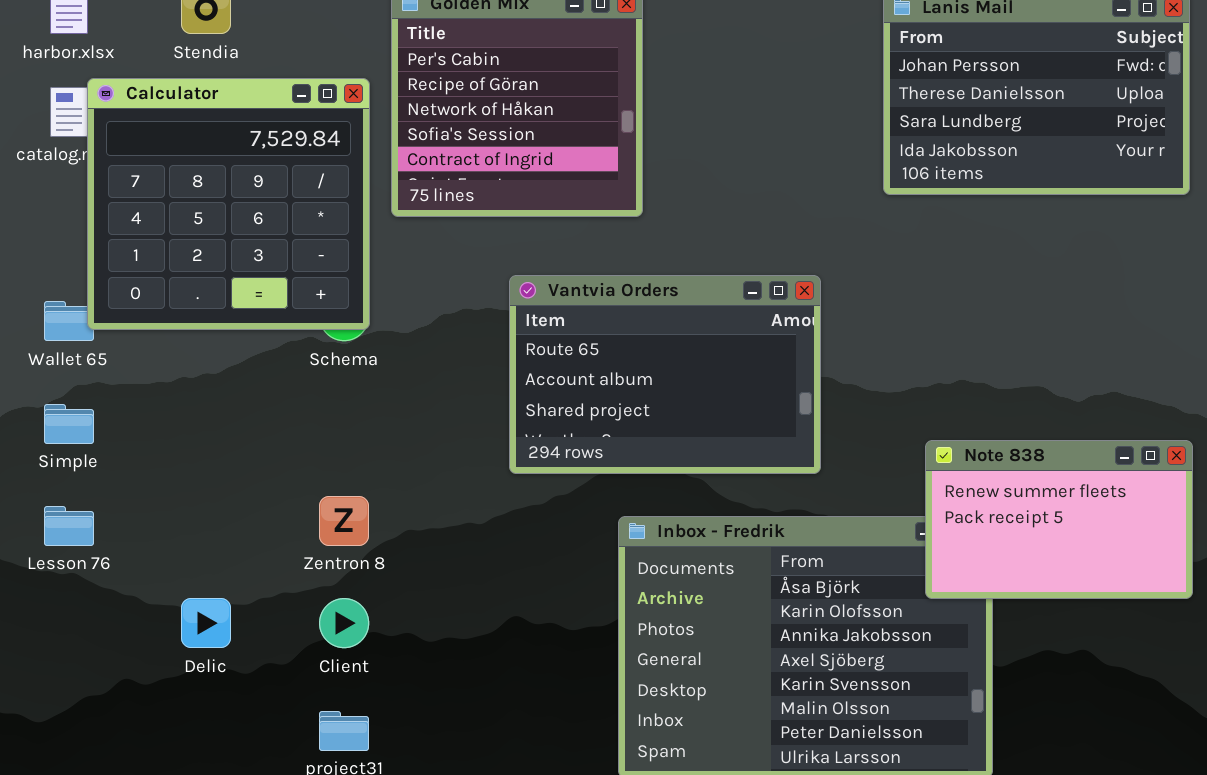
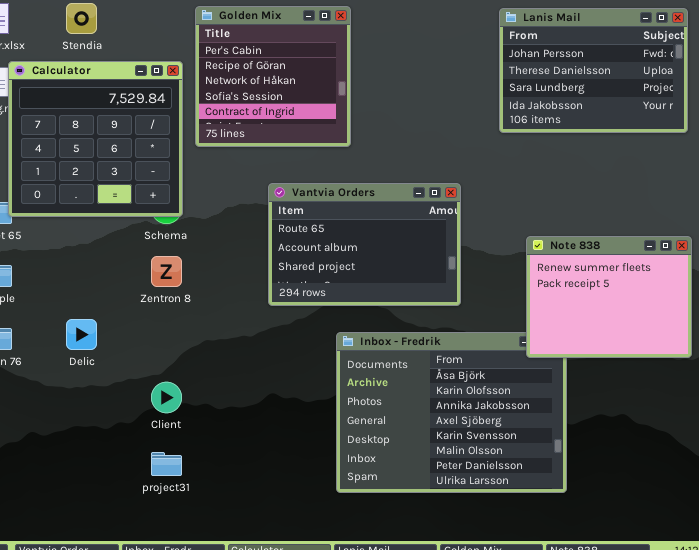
Note 838: [925,440,1193,599] -> [526,236,692,358], moved, resized
Zentron 8: [319,496,369,546] -> [151,256,182,287], moved
Delic: [181,598,231,648] -> [66,319,97,350], moved

